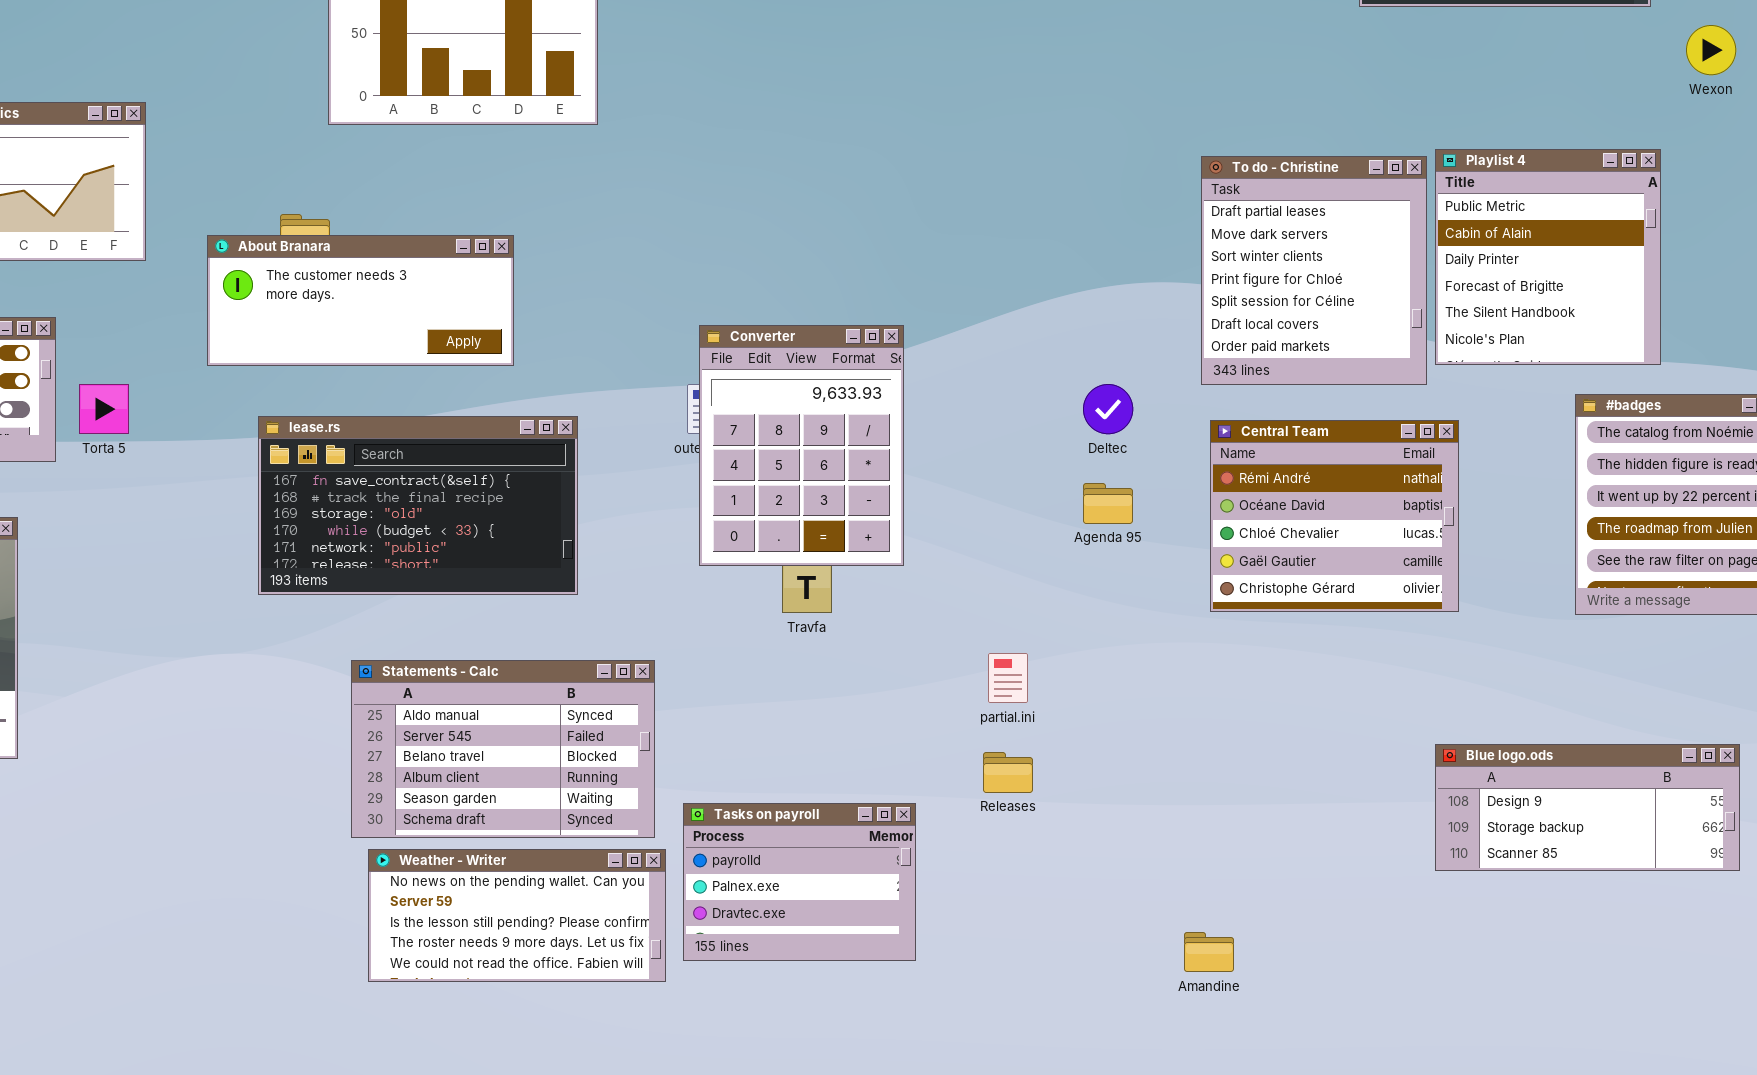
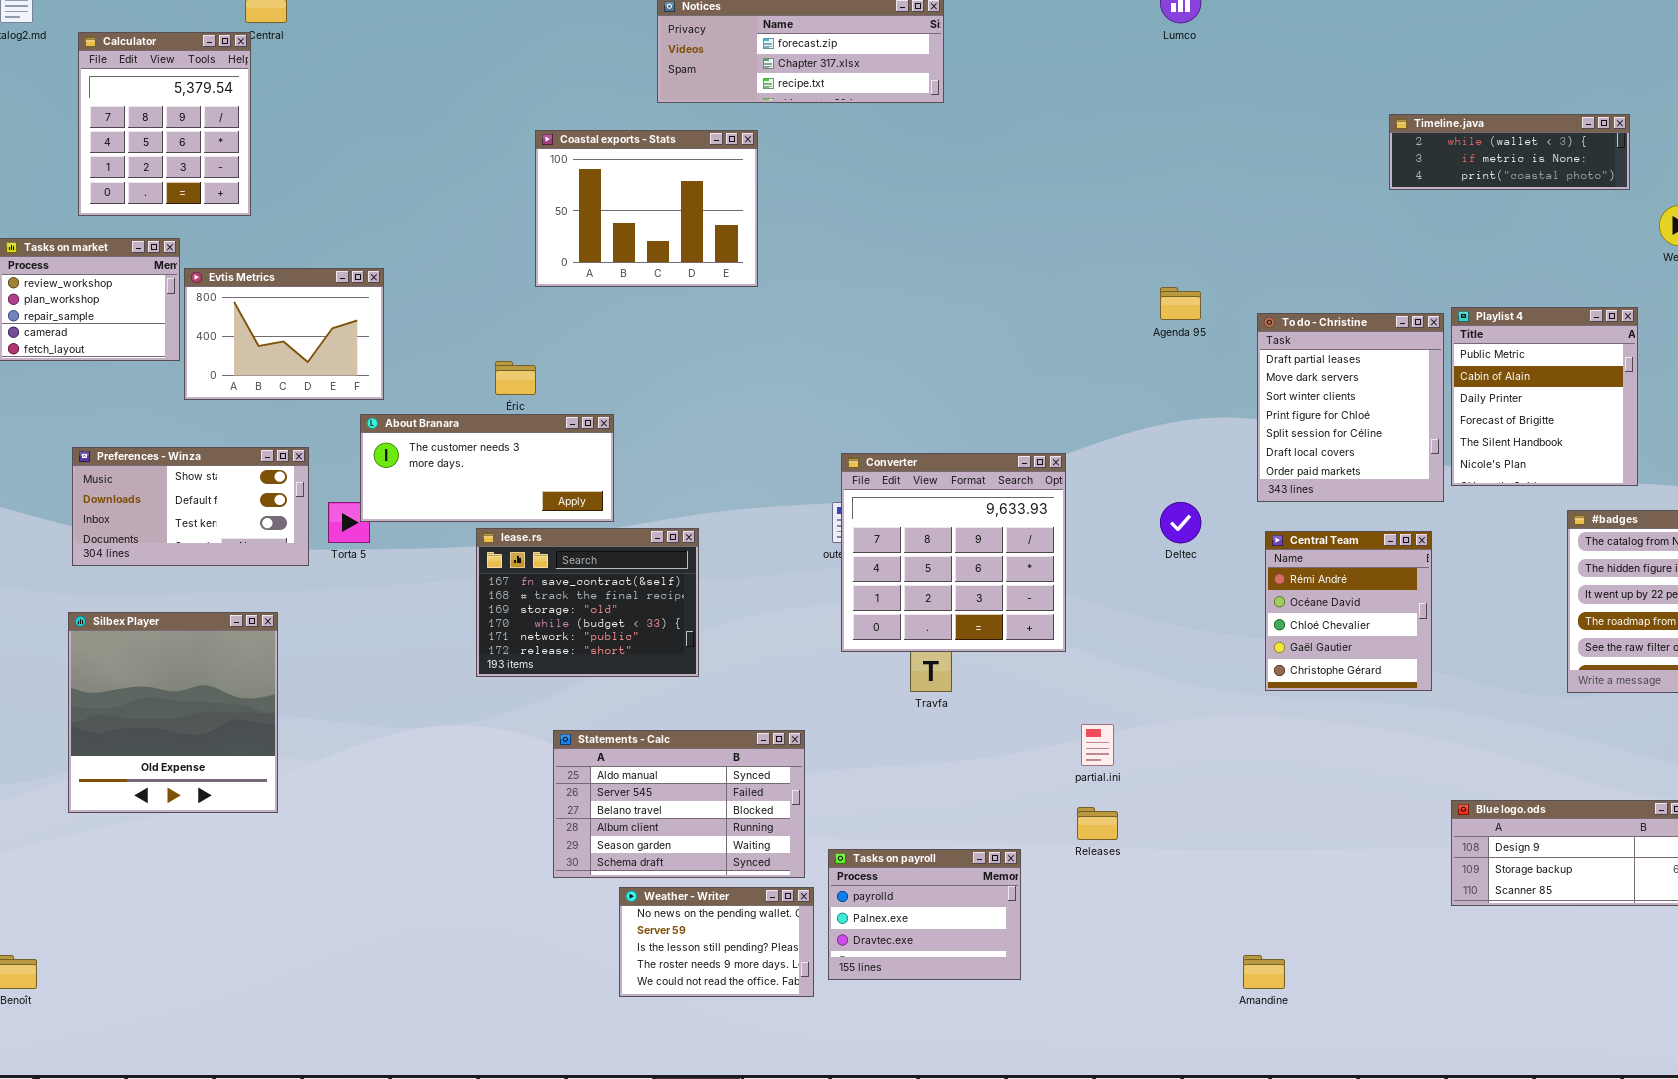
About Branara: [207,235,514,366] -> [360,414,614,522], moved
Converter: [699,325,904,566] -> [841,453,1066,652], resized
lease.rs: [258,416,578,595] -> [476,528,699,677], resized
Central Team: [1210,420,1459,612] -> [1265,531,1432,691], resized
Agenda 95: [1083,483,1133,524] -> [1160,287,1201,320], moved
Weather - Writer: [368,849,666,982] -> [619,887,814,997], resized

